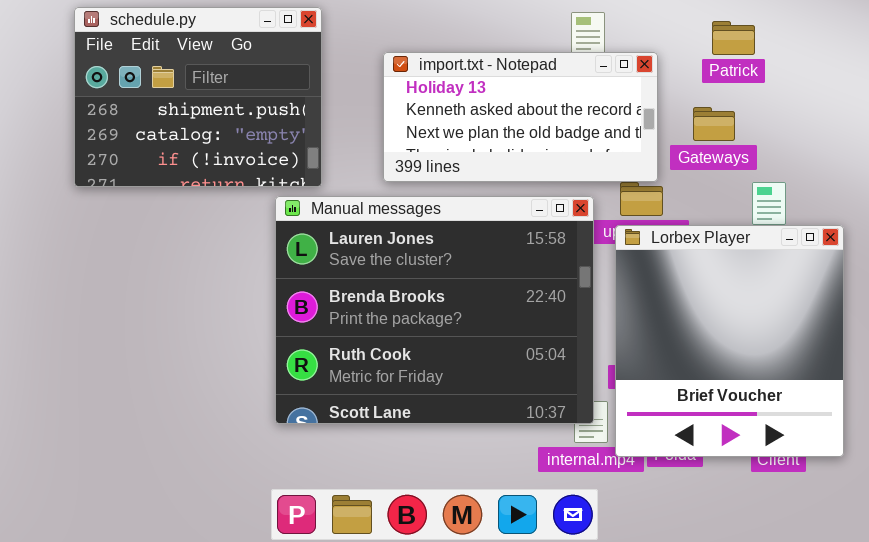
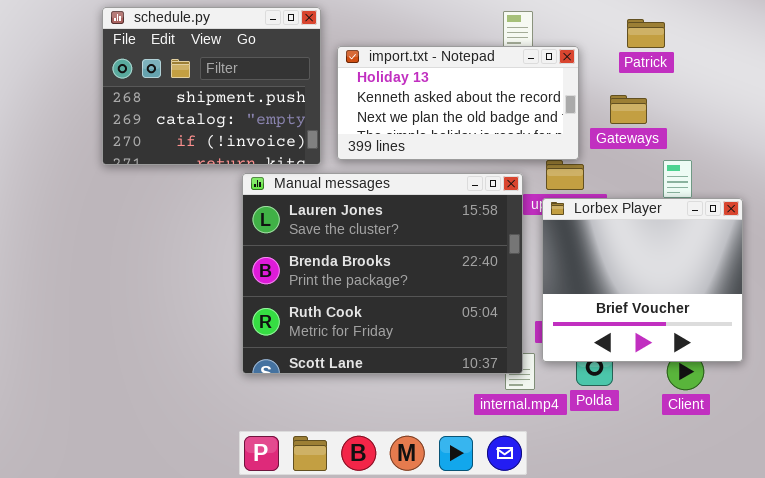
schedule.py: [74,7,322,187] -> [102,7,321,165], moved
Lorbex Player: [615,225,844,457] -> [542,198,743,362], resized

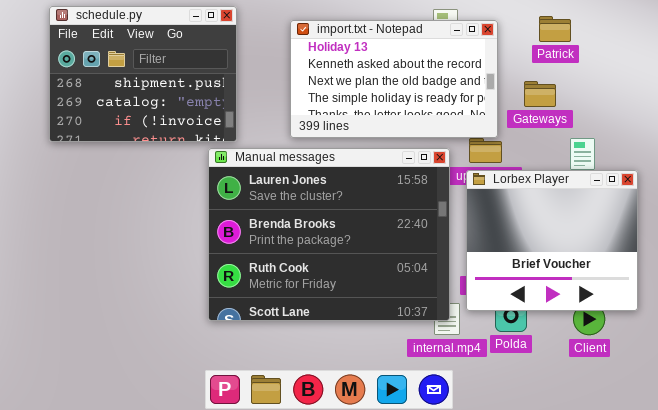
schedule.py: [102,7,321,165] -> [49,6,237,142], moved
import.txt - Notepad: [337,46,579,160] -> [290,20,498,138], resized

